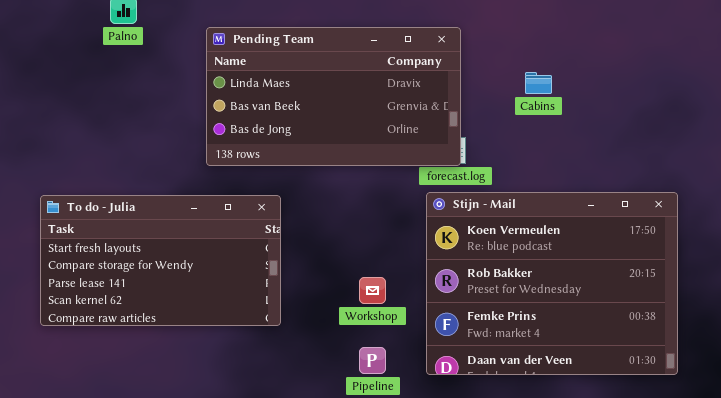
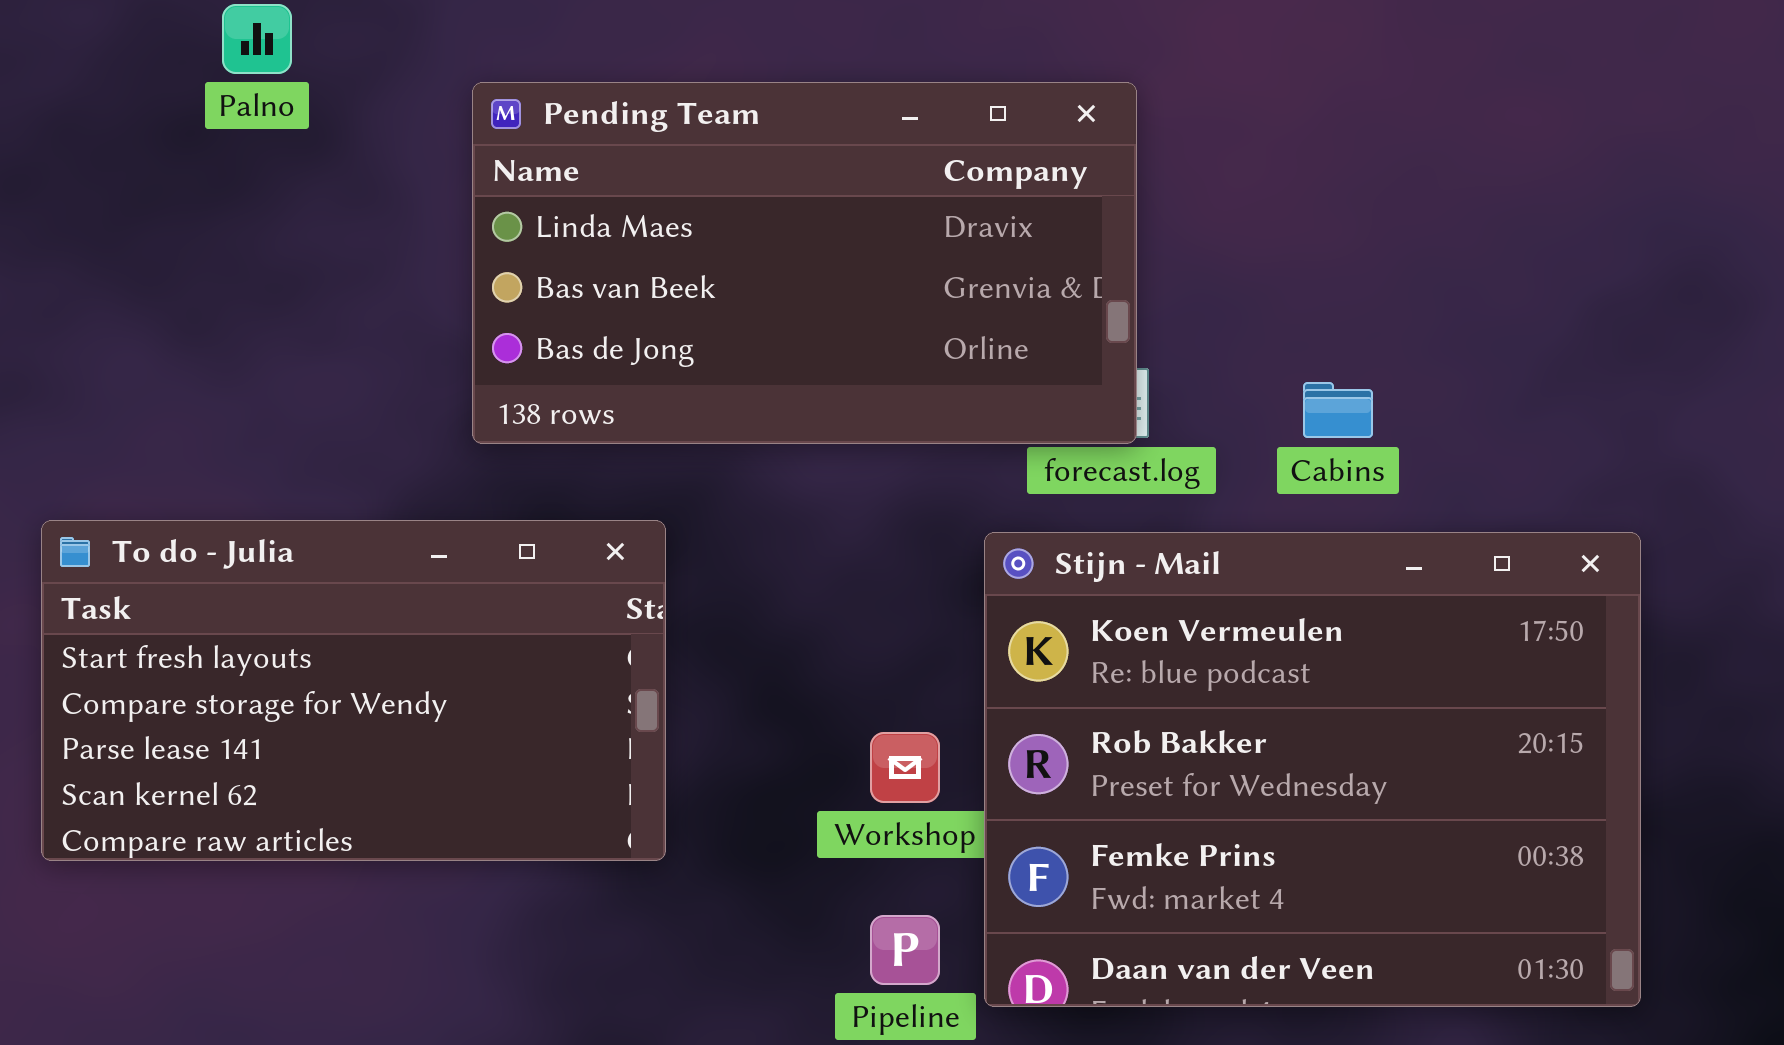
Cabins: [525,72,552,94] -> [1303,382,1373,438], moved
Stijn - Mail: [426,192,678,375] -> [984,532,1641,1007], moved

